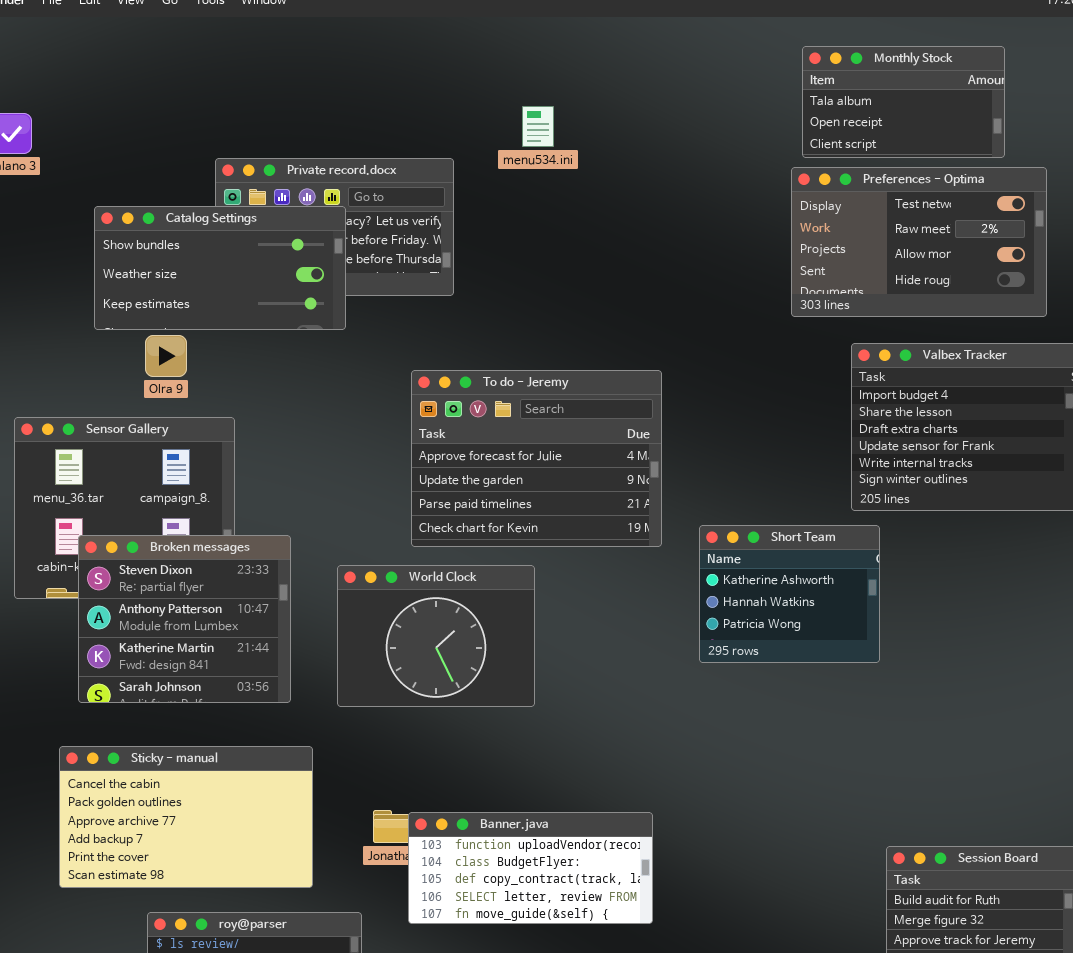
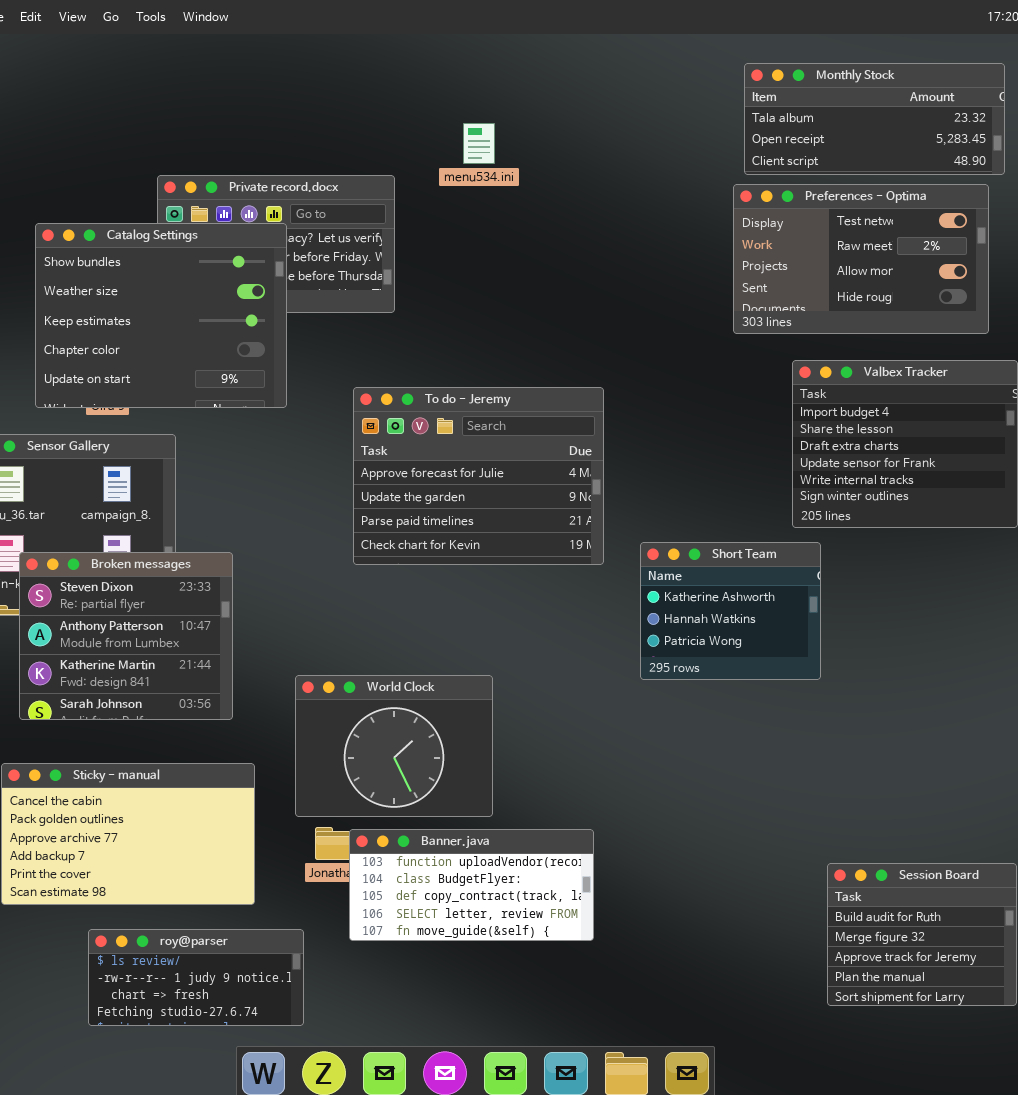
Monthly Stock: [802,46,1005,158] -> [744,63,1005,175], resized
Catalog Settings: [94,206,346,330] -> [35,223,287,408], resized
World Clock: [337,565,535,707] -> [295,675,493,817], moved

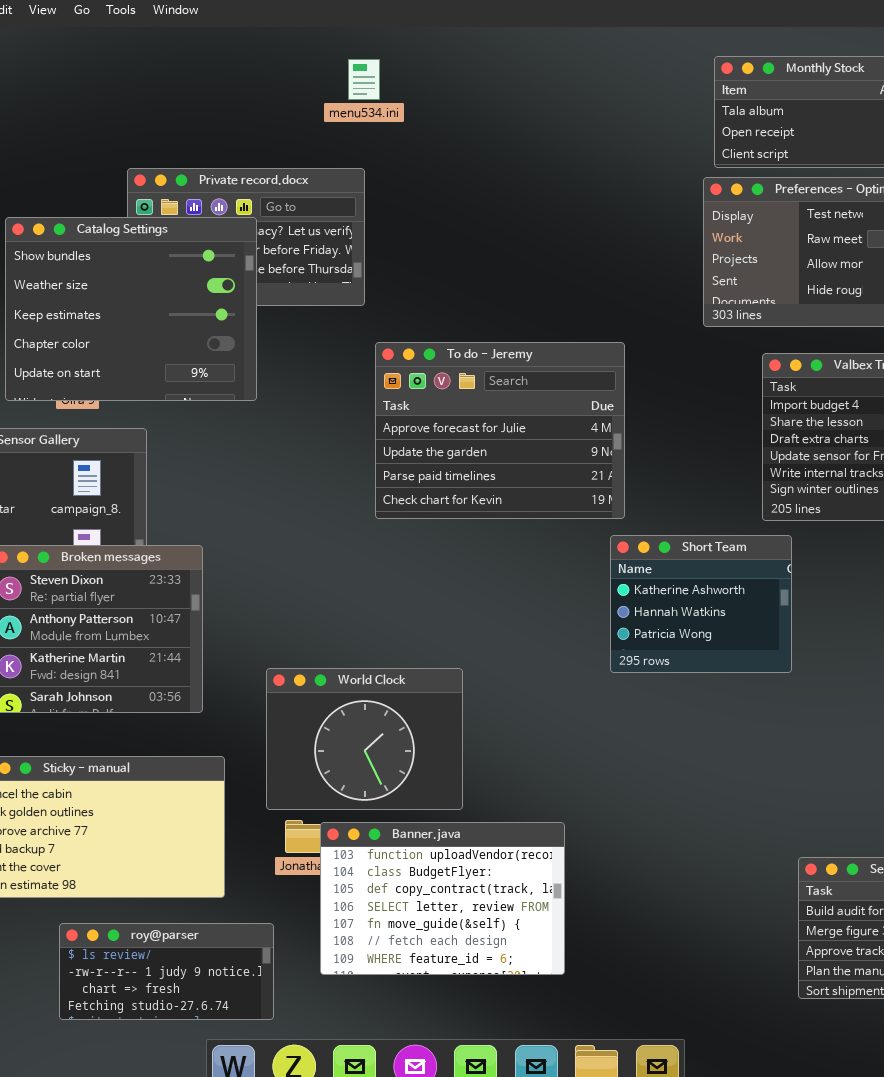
menu534.ini: [463,123,495,164] -> [348,59,380,100], moved
To do - Jeremy: [353,387,604,565] -> [375,342,625,519], moved
Banner.java: [349,829,594,941] -> [320,822,565,975], resized

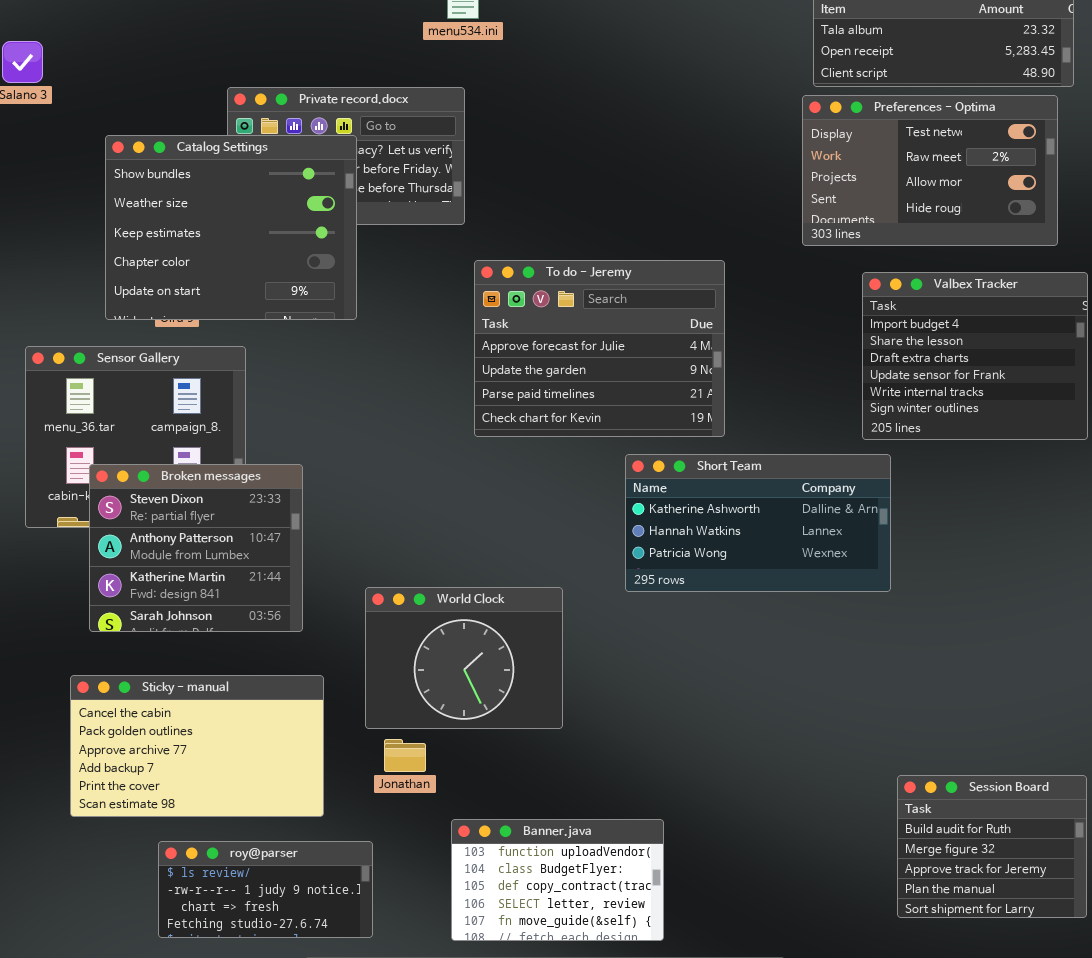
Short Team: [610,535,792,673] -> [625,454,891,592], resized
Banner.java: [320,822,565,975] -> [451,819,664,941], moved, resized

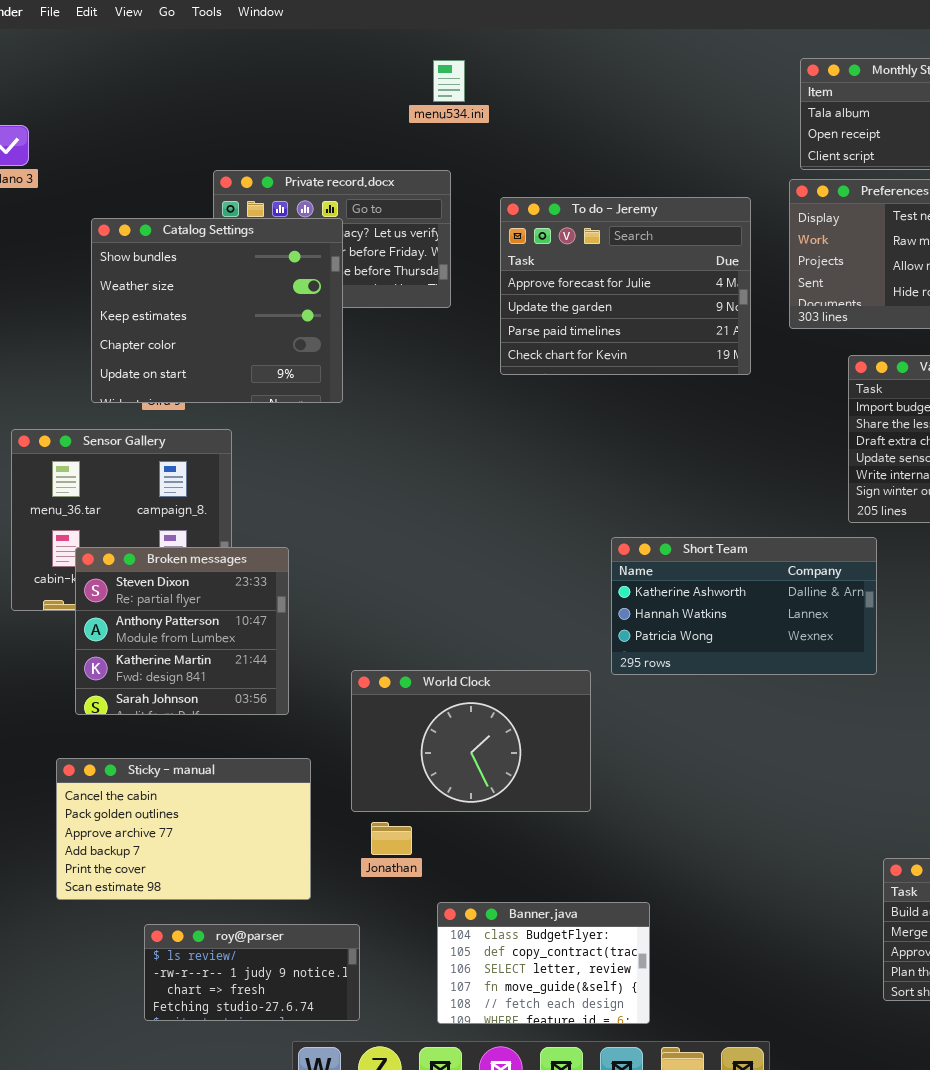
To do - Jeremy: [474,260,725,437] -> [500,197,751,375], moved
World Clock: [365,587,563,729] -> [351,670,591,812], resized
Banner.java: [451,819,664,941] -> [437,902,650,1024], scrolled down 1 row

